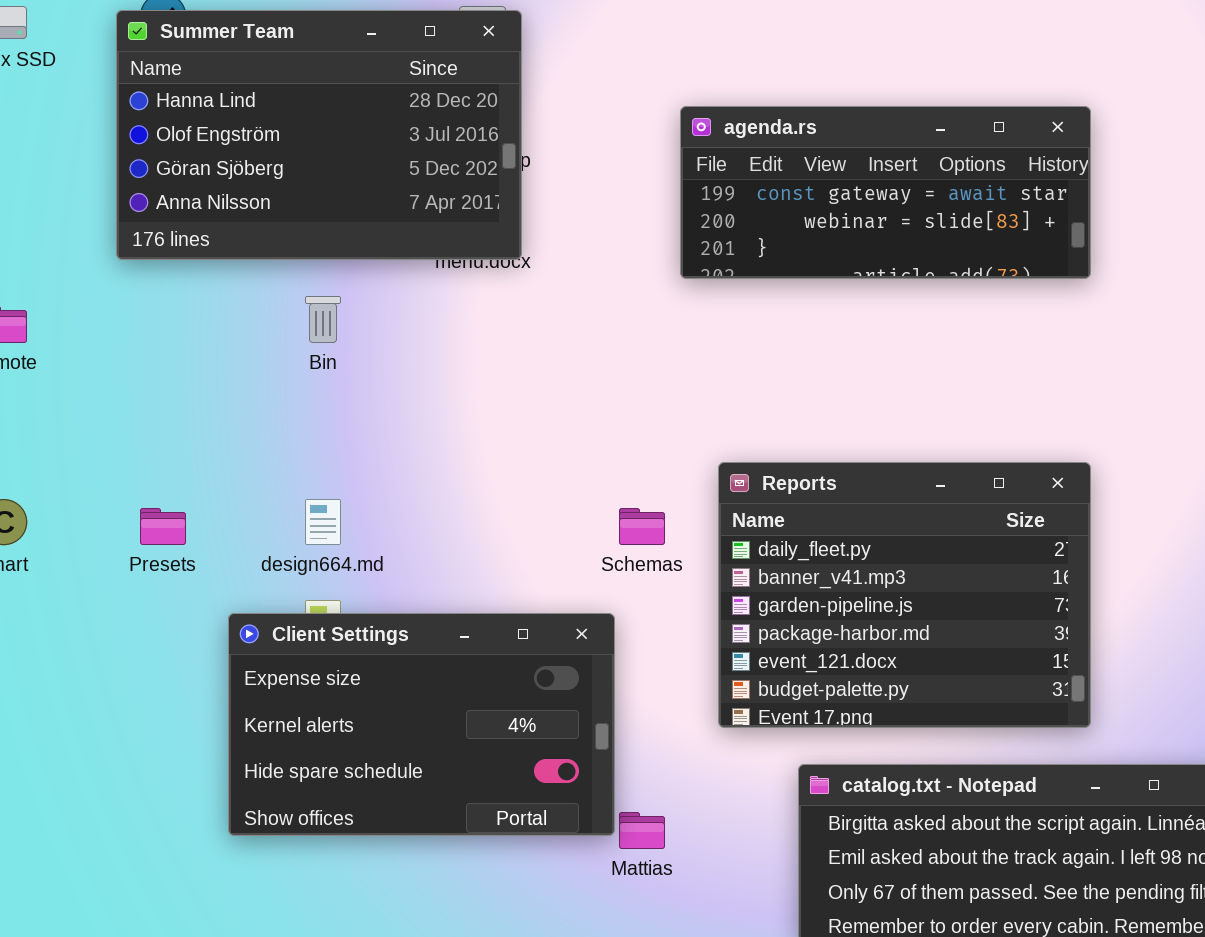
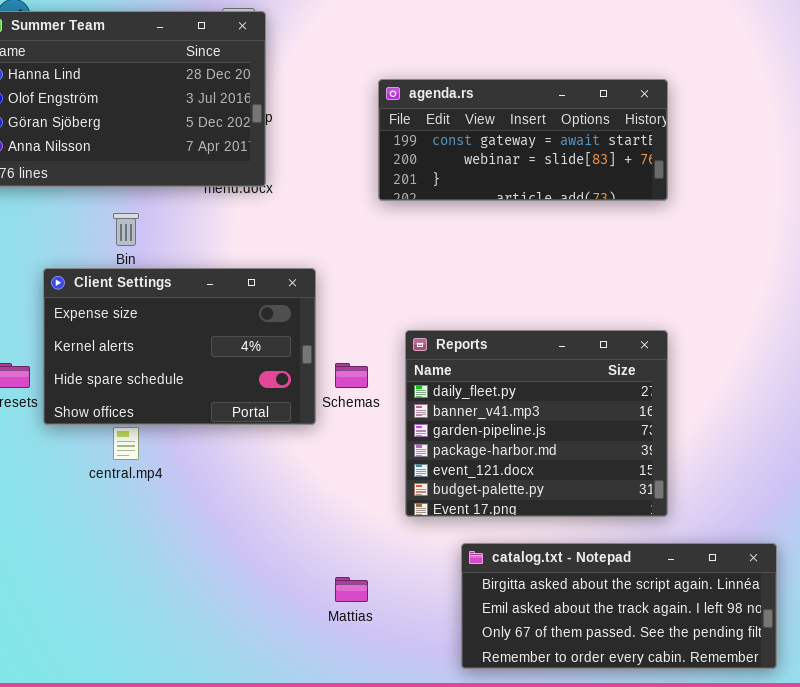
Client Settings: [228,613,615,836] -> [43,268,316,425], moved

